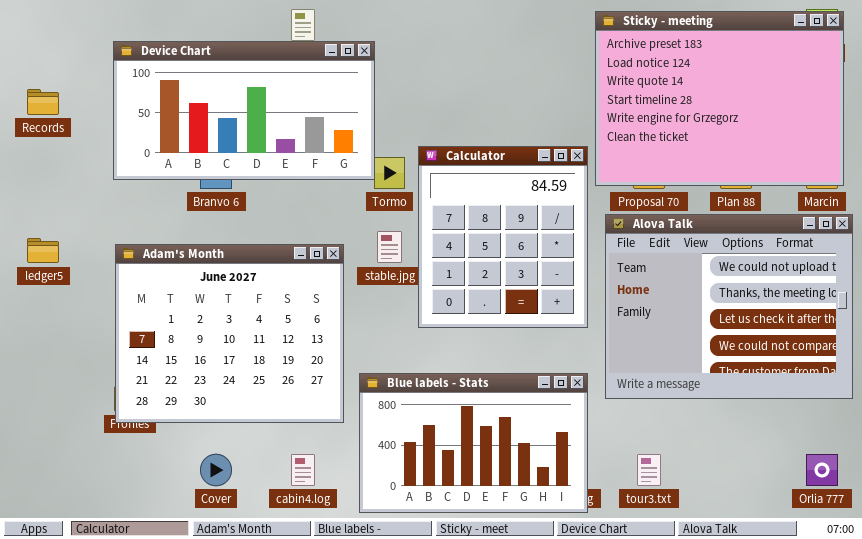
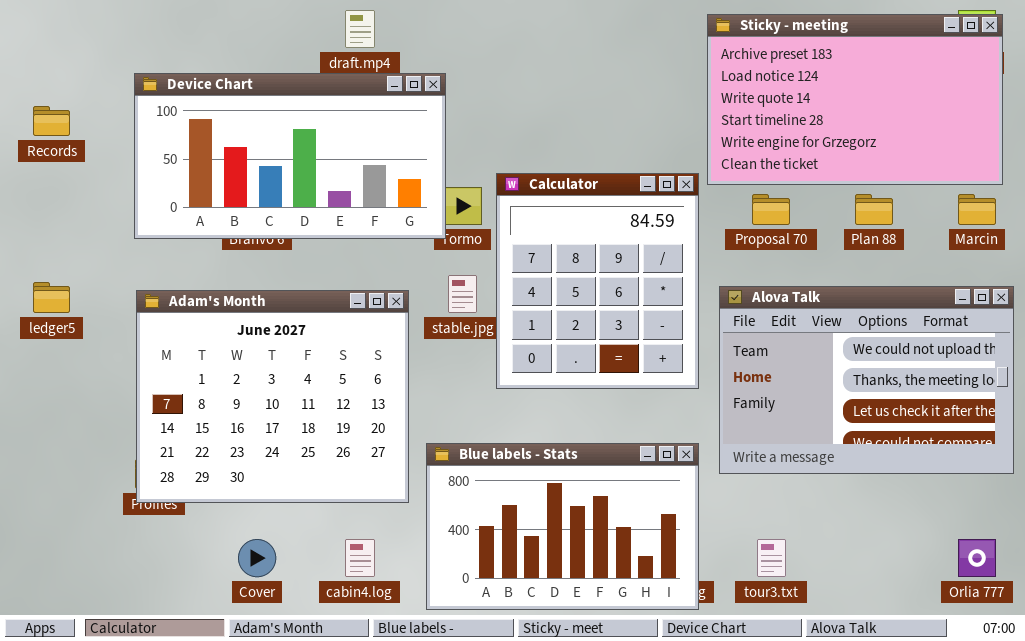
Sticky - meeting: [595,11,844,186] -> [707,14,1003,185], resized
Device Chart: [113,41,375,180] -> [134,73,446,239], moved
Alova Talk: [605,214,853,399] -> [719,286,1014,474], resized

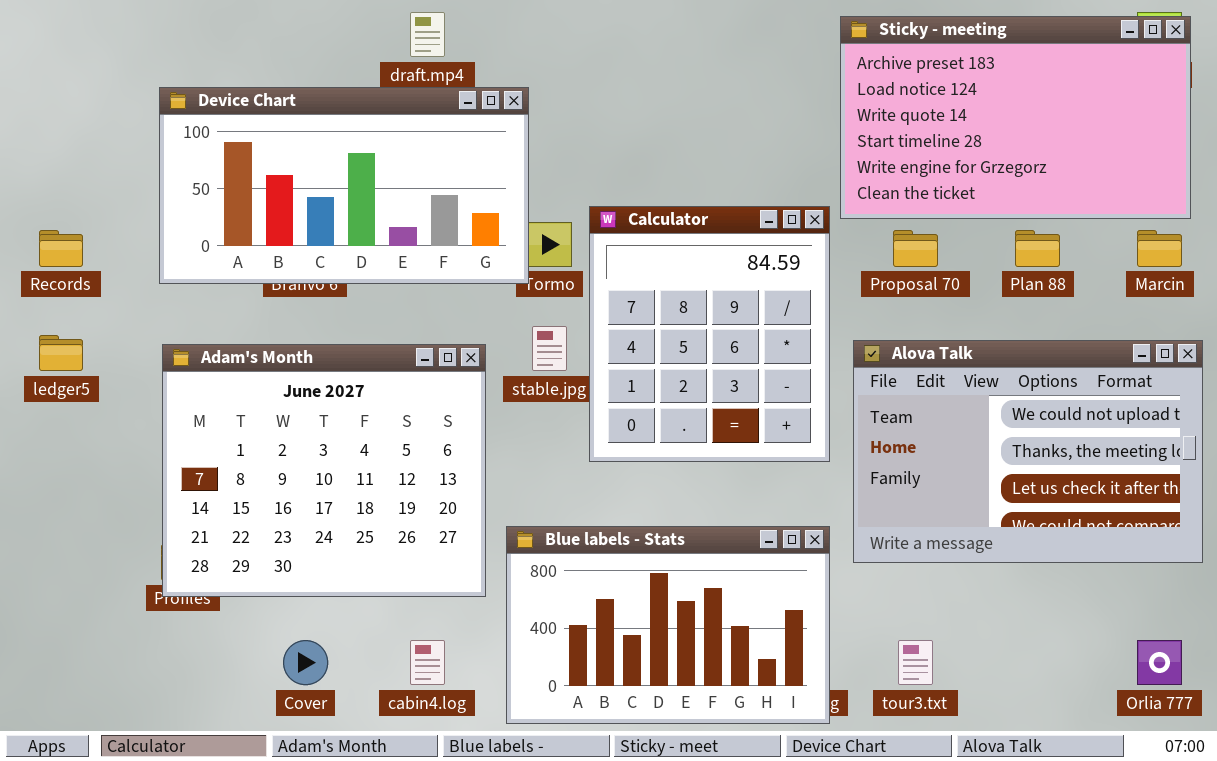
Records: [33,106,70,136] -> [39,230,83,267], moved

